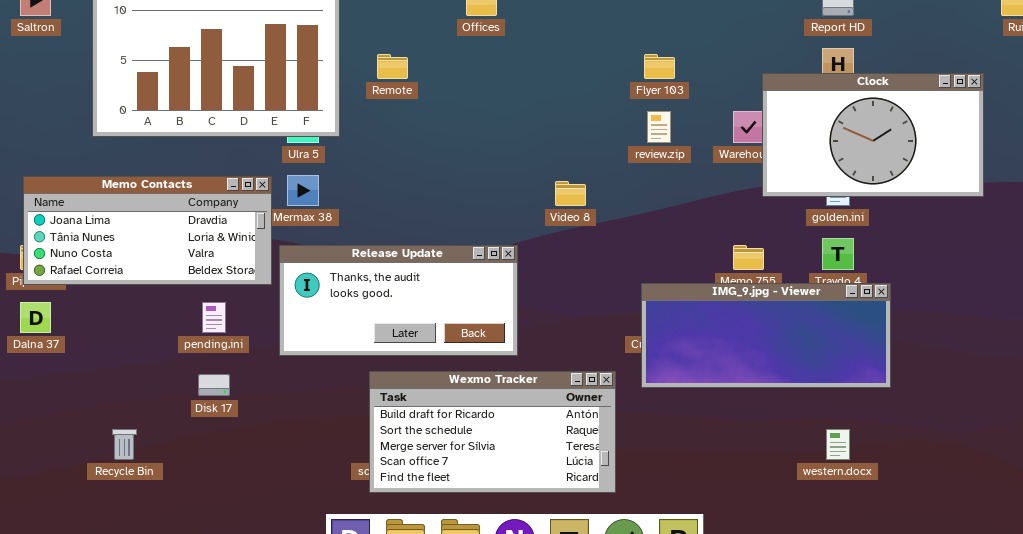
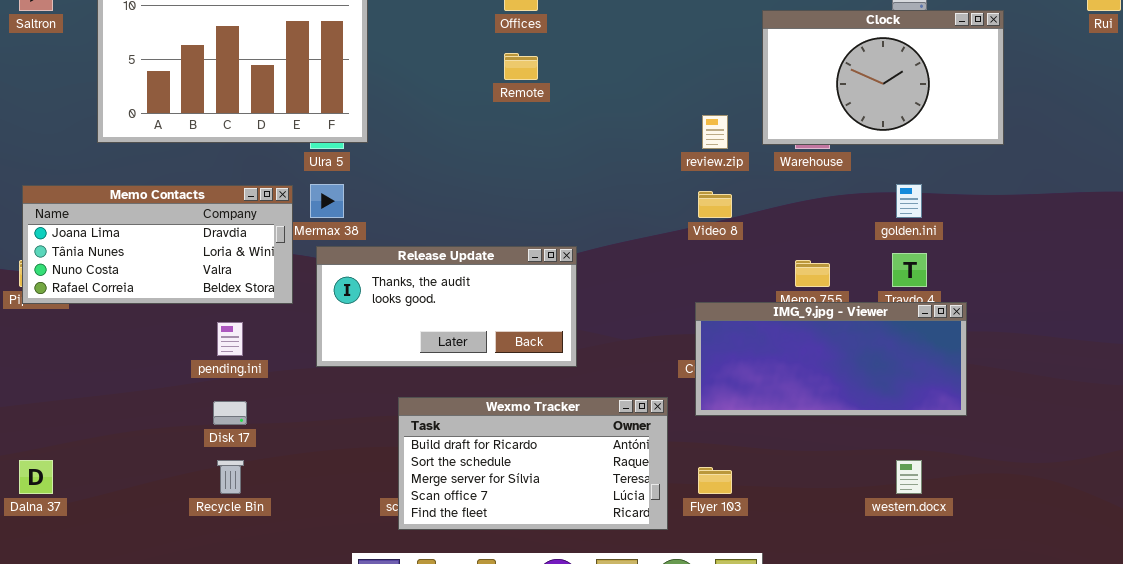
Remote: [377,54,408,79] -> [504,53,538,80], moved
Flyer 103: [644,54,675,79] -> [698,467,732,494], moved
Clock: [762,73,984,197] -> [762,10,1004,145], moved
Video 8: [555,181,586,206] -> [698,191,732,218], moved
Release Update: [279,245,518,356] -> [316,246,577,367], moved
Dalna 37: [20,302,51,333] -> [19,460,53,494], moved
Recycle Bin: [112,429,137,460] -> [217,460,244,494], moved

